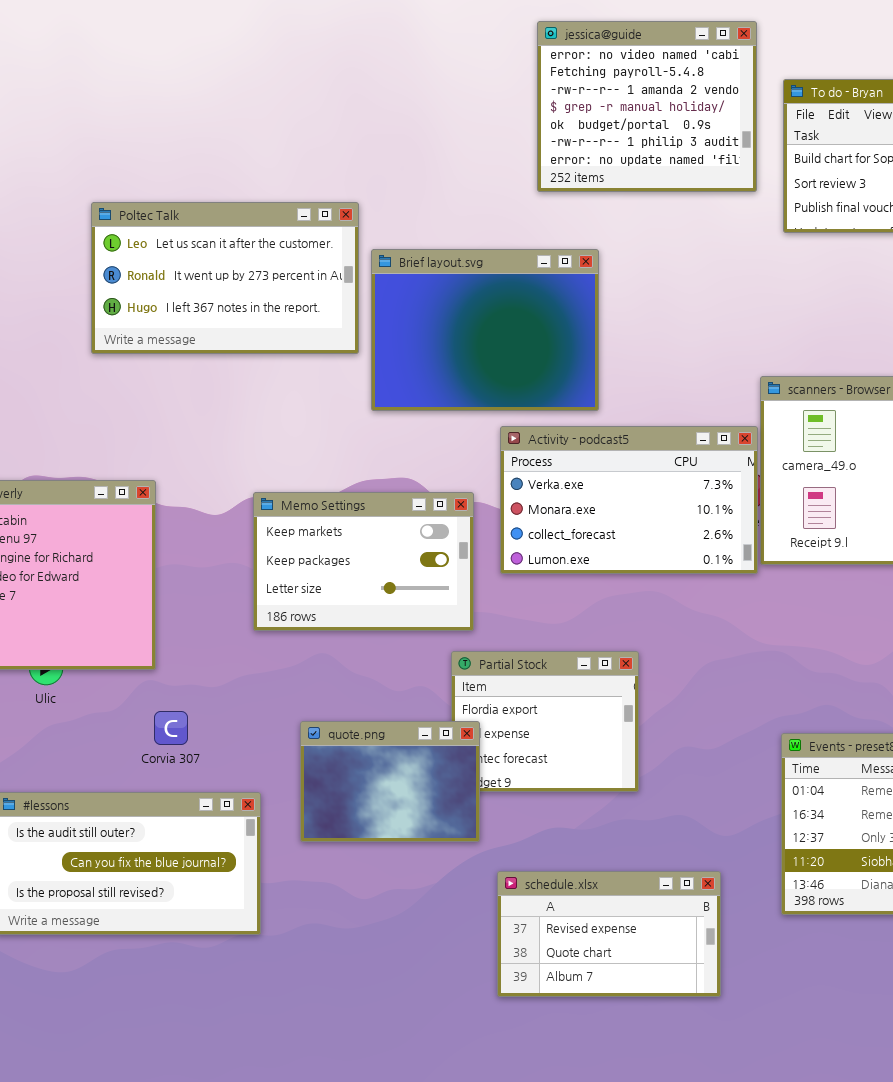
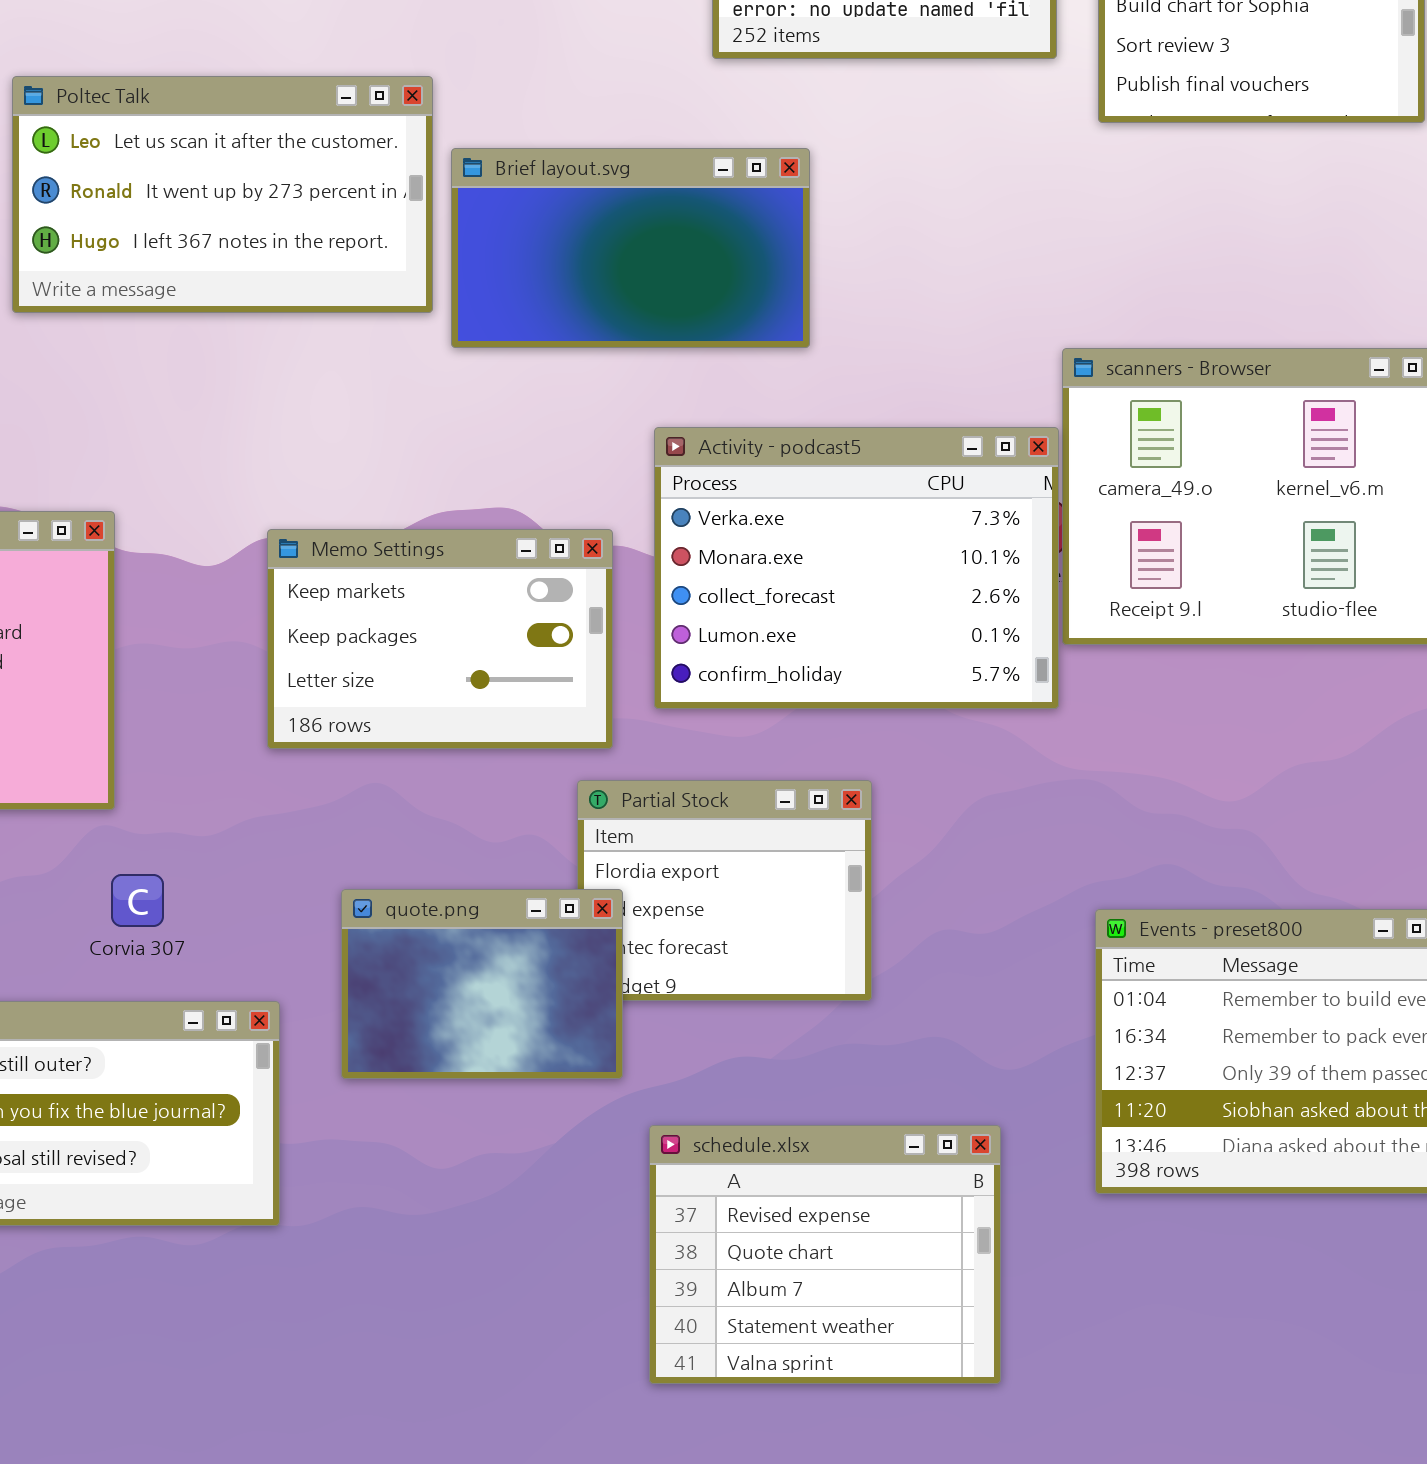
Brief layout.svg: [371,249,599,411] -> [451,148,810,348], resized
Activity - podcast5: [500,426,758,574] -> [654,427,1059,709], resized
schedule.xlsx: [497,871,721,997] -> [649,1125,1001,1384], resized

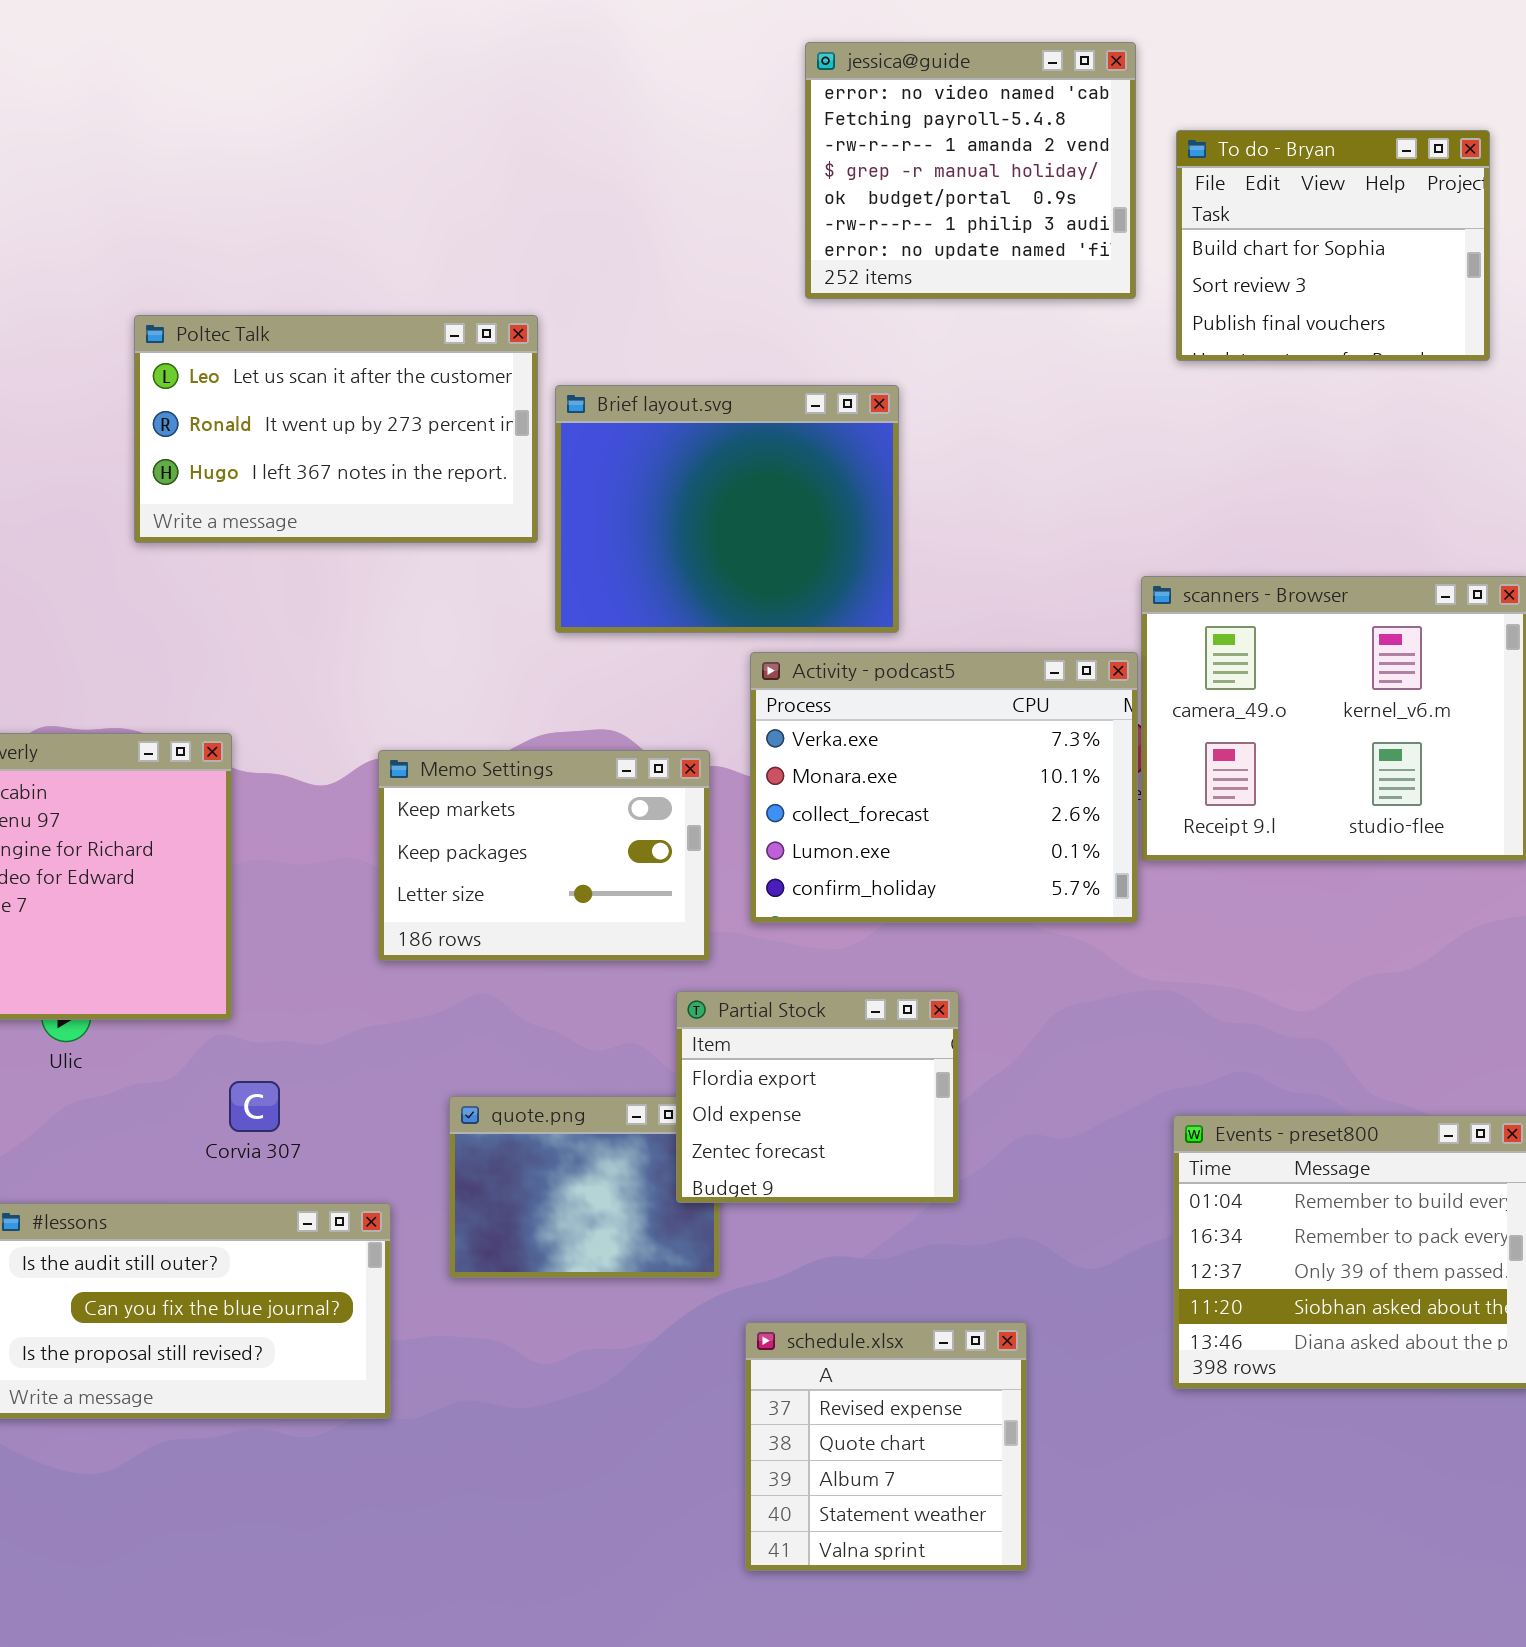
Brief layout.svg: [451,148,810,348] -> [555,385,899,633], resized
Partial Stock: [577,780,872,1001] -> [676,991,959,1203], raised
schedule.xlsx: [649,1125,1001,1384] -> [745,1322,1027,1571], resized

